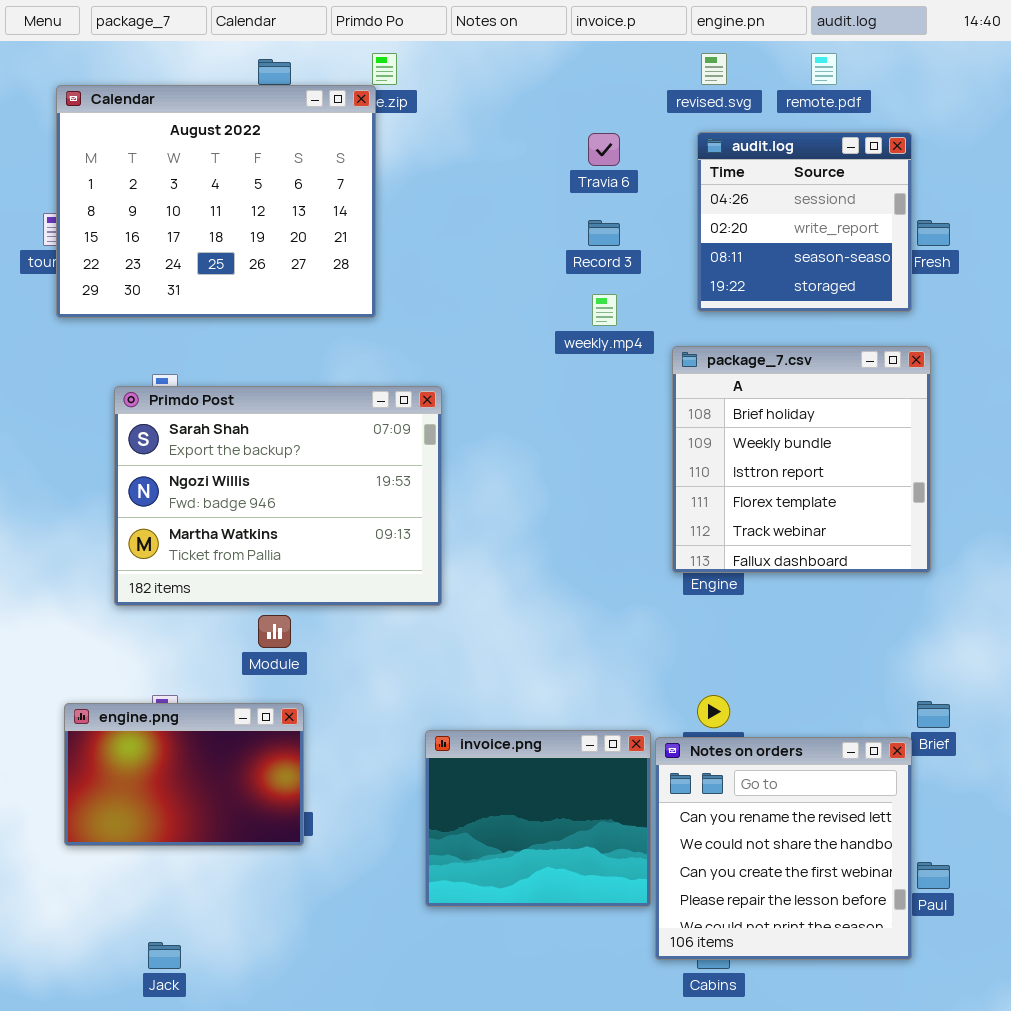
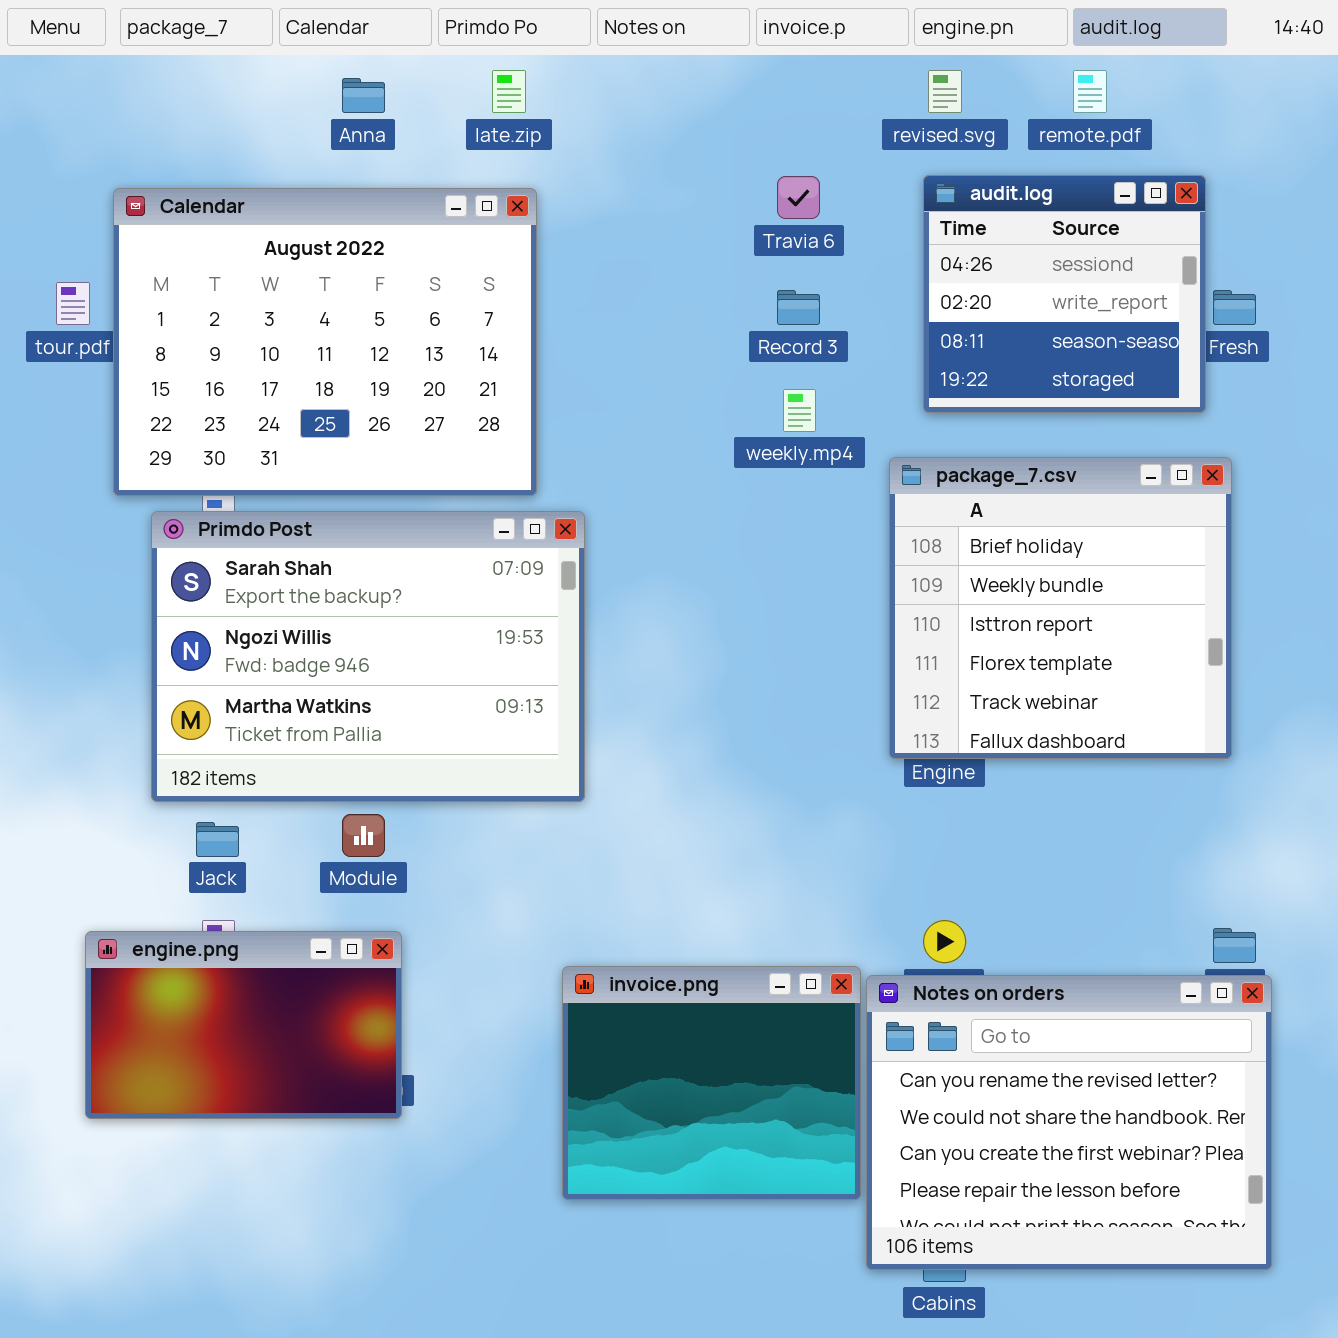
Calendar: [56,85,376,318] -> [113,188,537,496], moved
Notes on orders: [655,737,912,960] -> [866,975,1272,1270], resized
Jack: [148,942,181,969] -> [196,822,239,857], moved

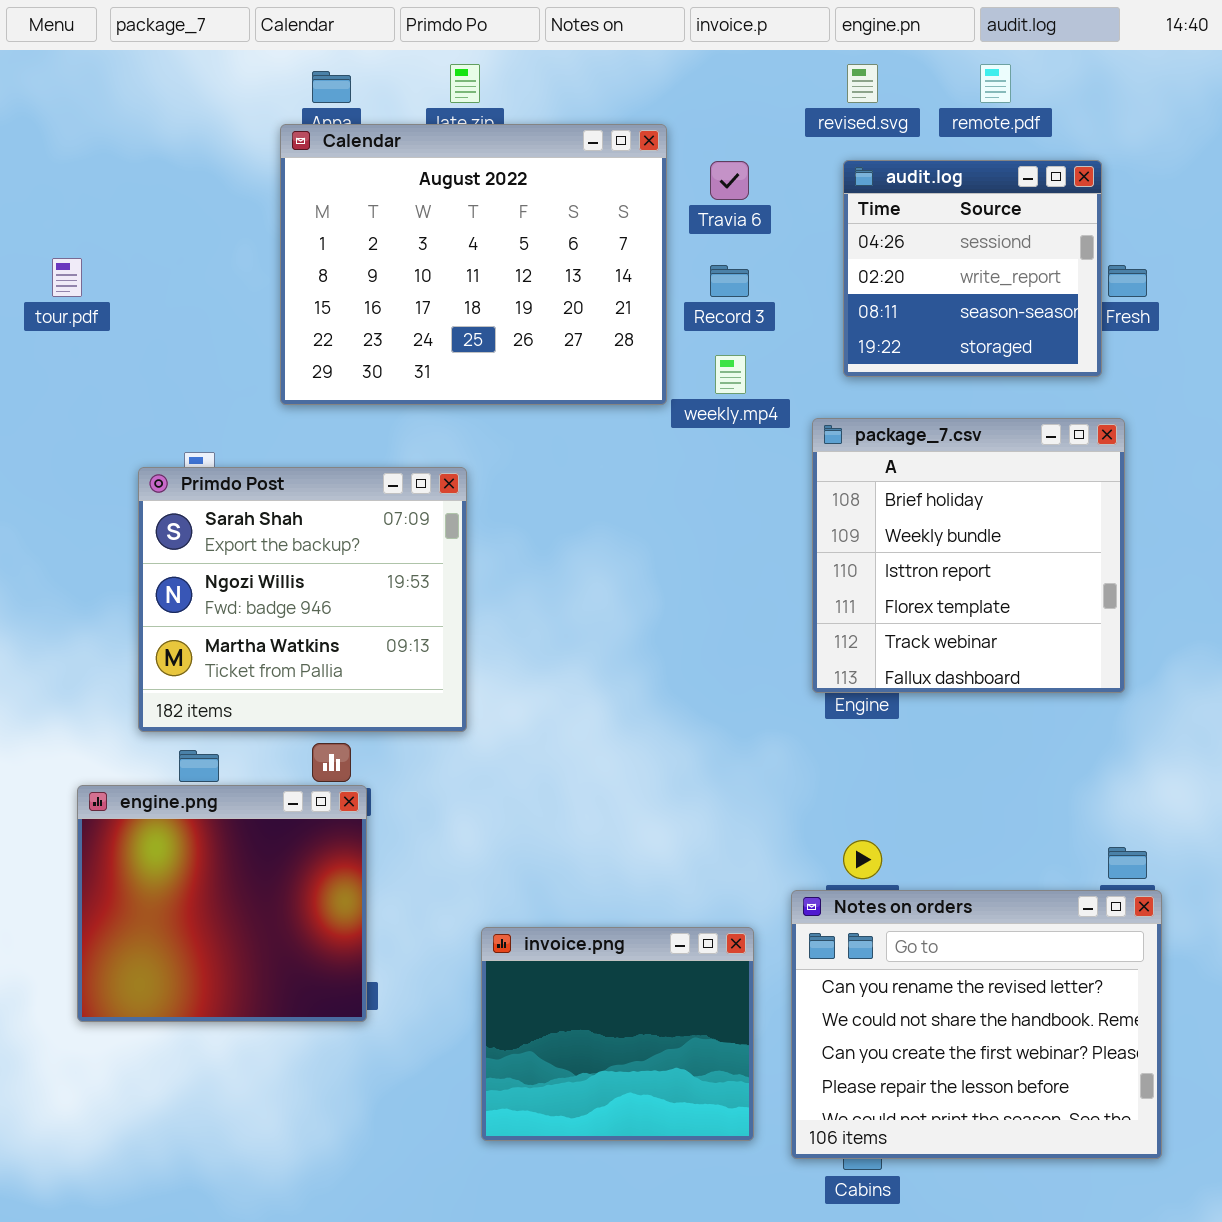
Calendar: [113,188,537,496] -> [280,124,667,405], moved
Primdo Post: [151,511,585,802] -> [138,467,467,732], resized
engine.png: [85,931,402,1119] -> [77,785,367,1022], resized
invoice.png: [562,966,861,1200] -> [481,927,754,1141], moved

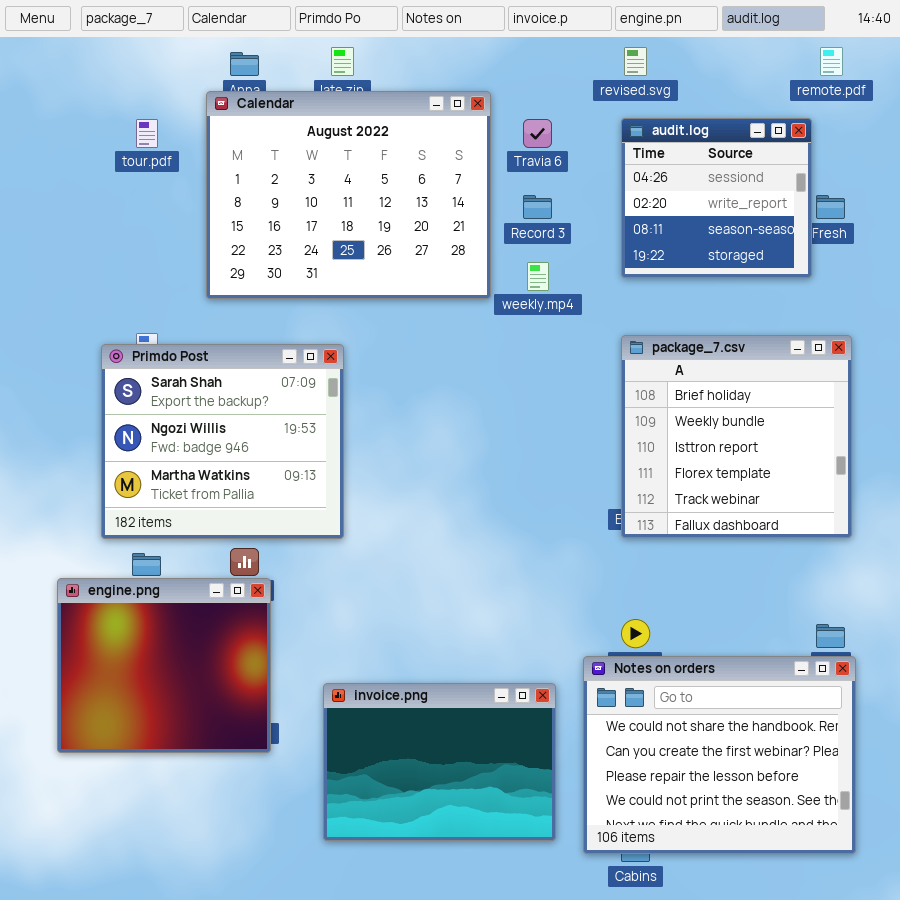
remote.pdf: [980,64,1011,103] -> [820,47,843,76], moved
tour.pdf: [52,258,82,297] -> [136,119,158,148], moved
package_7.csv: [812,418,1125,693] -> [621,335,852,538], moved
Notes on orders: [791,890,1162,1159] -> [583,656,856,854], scrolled down 1 row
invoice.png: [481,927,754,1141] -> [323,683,556,841], resized

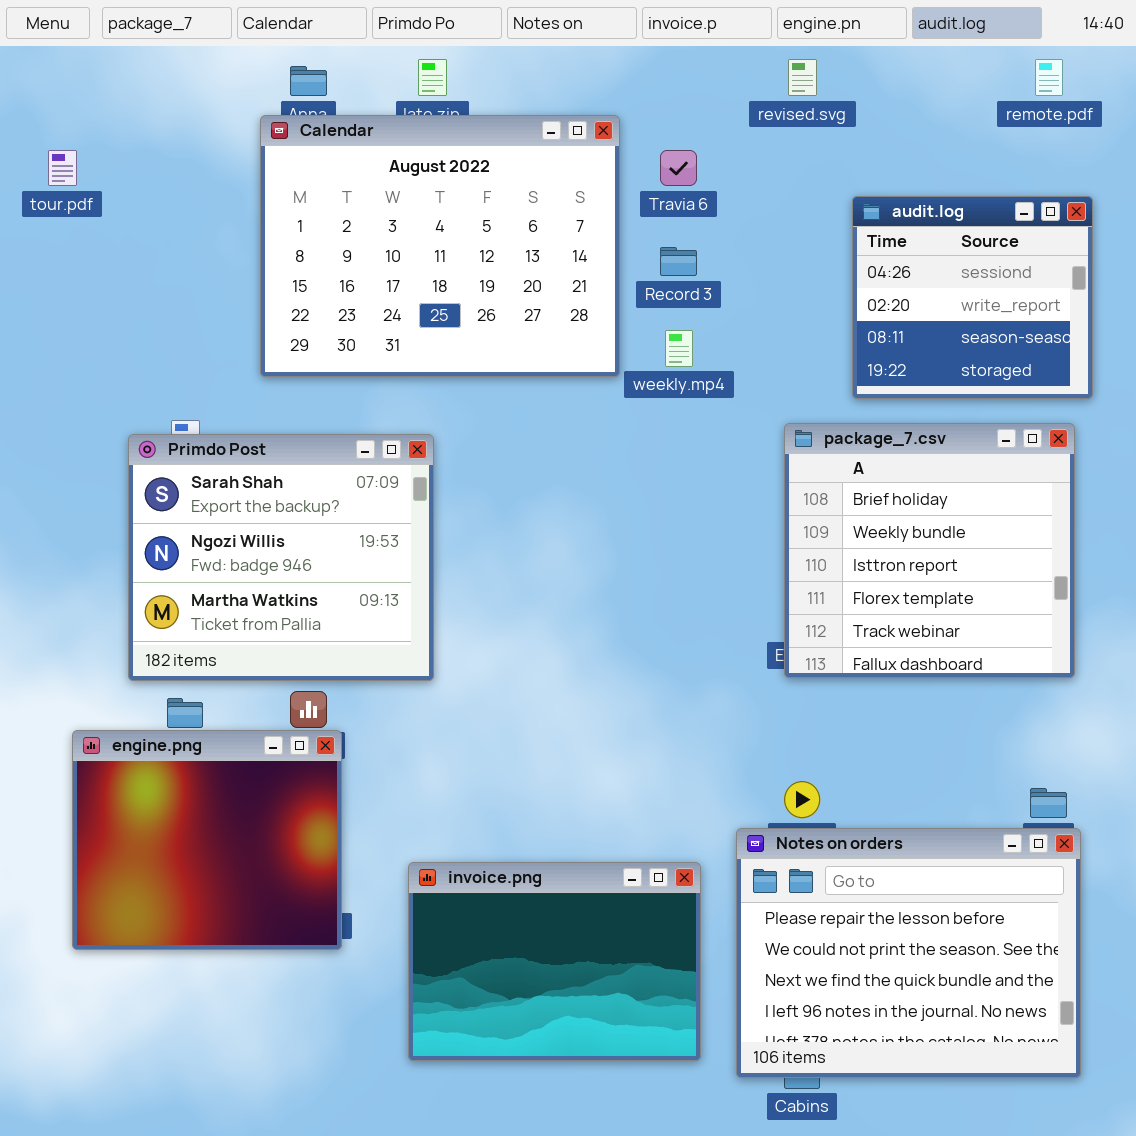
audit.log: [621,118,812,278] -> [852,196,1093,399], moved
tour.pdf: [136,119,158,148] -> [48,150,77,186], moved
Notes on orders: [583,656,856,854] -> [736,828,1081,1078], scrolled down 2 rows

